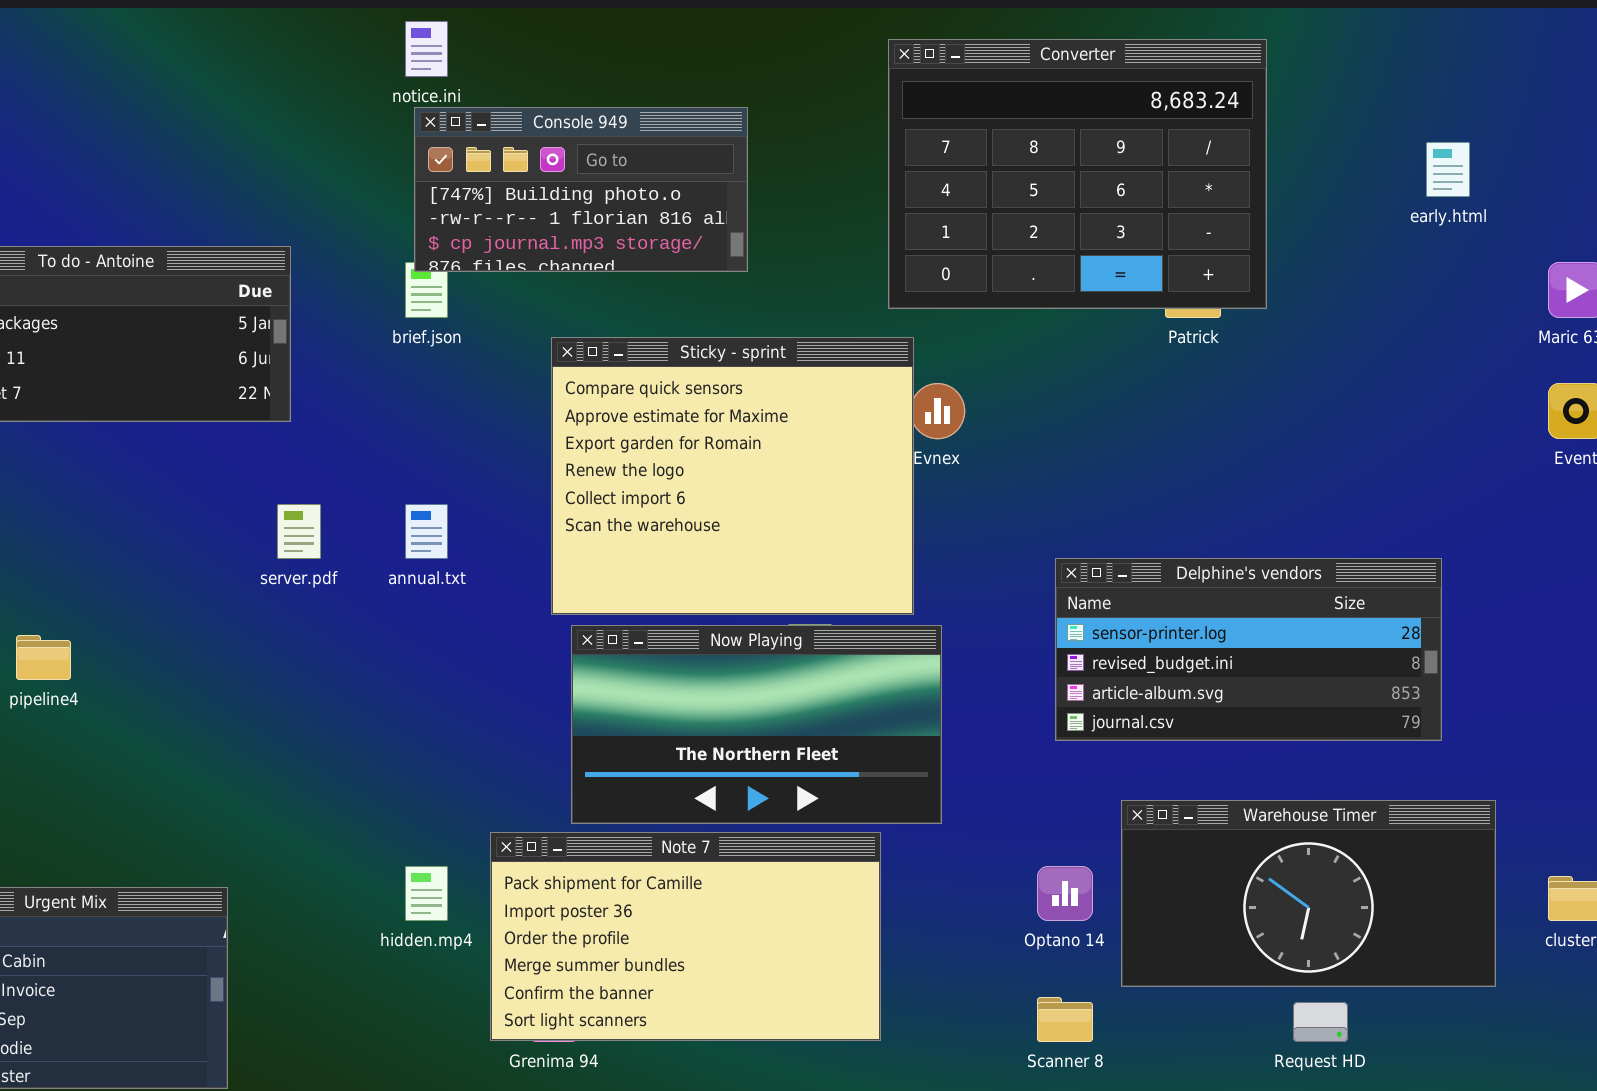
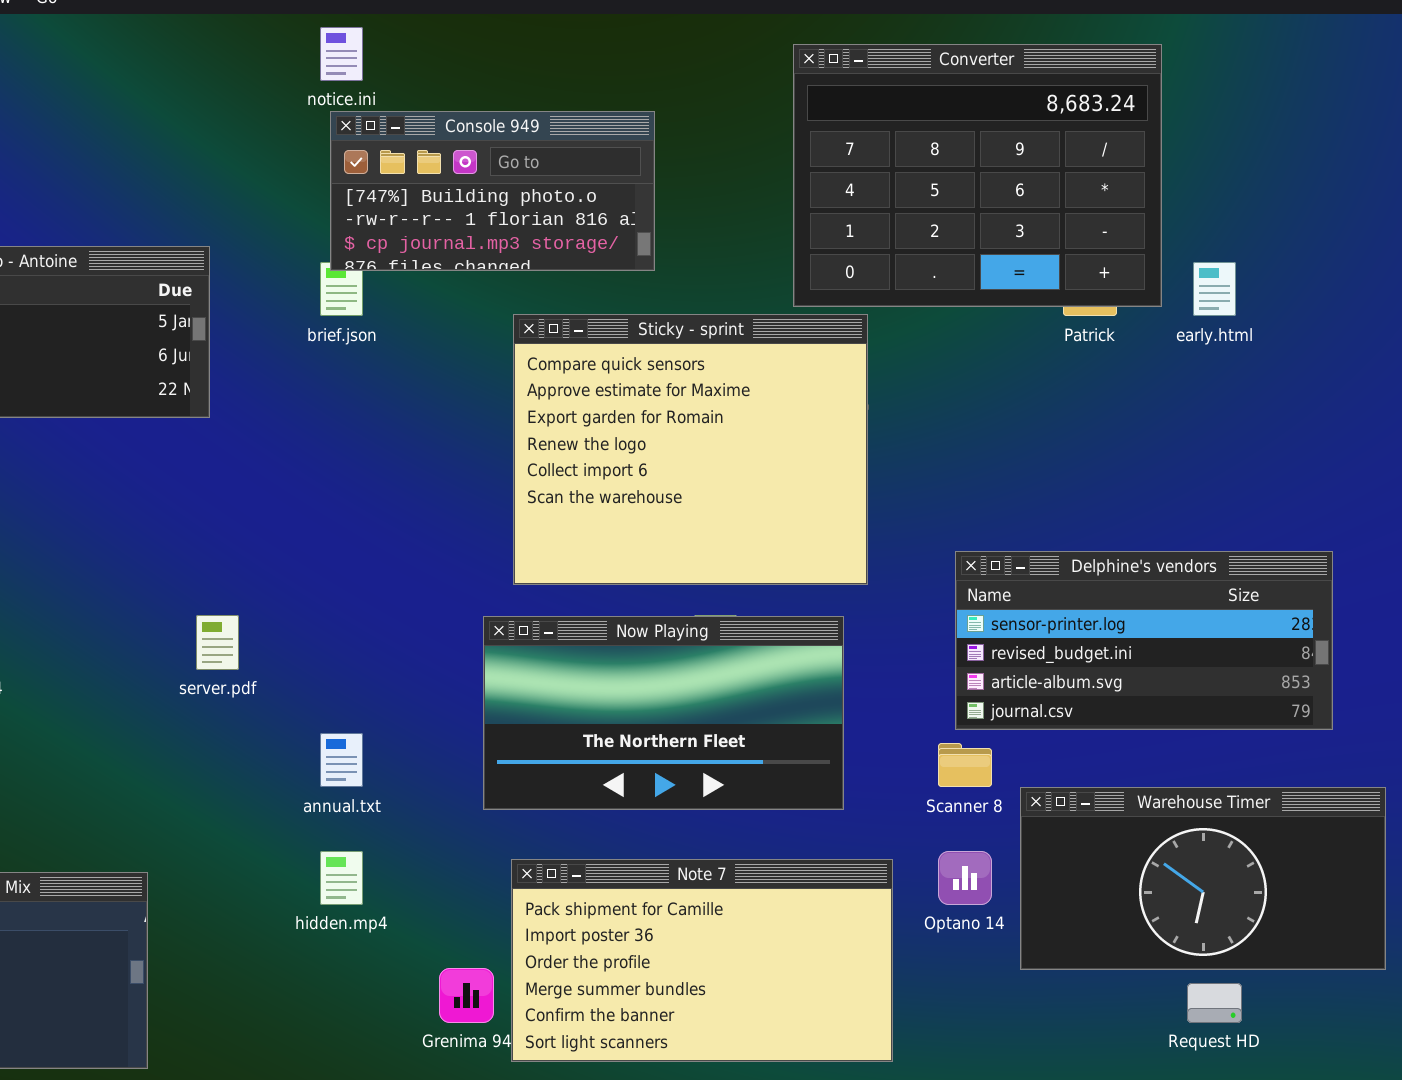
early.html: [1426,142,1470,197] -> [1193,262,1236,316], moved
Sticky - sprint: [551,337,914,615] -> [513,314,868,585], moved
server.pdf: [277,504,321,559] -> [196,615,239,670], moved
annual.txt: [405,504,448,559] -> [320,733,363,787], moved
Note 7: [490,832,881,1041] -> [511,859,893,1062], moved
Scanner 8: [1037,997,1093,1042] -> [938,743,992,787], moved

